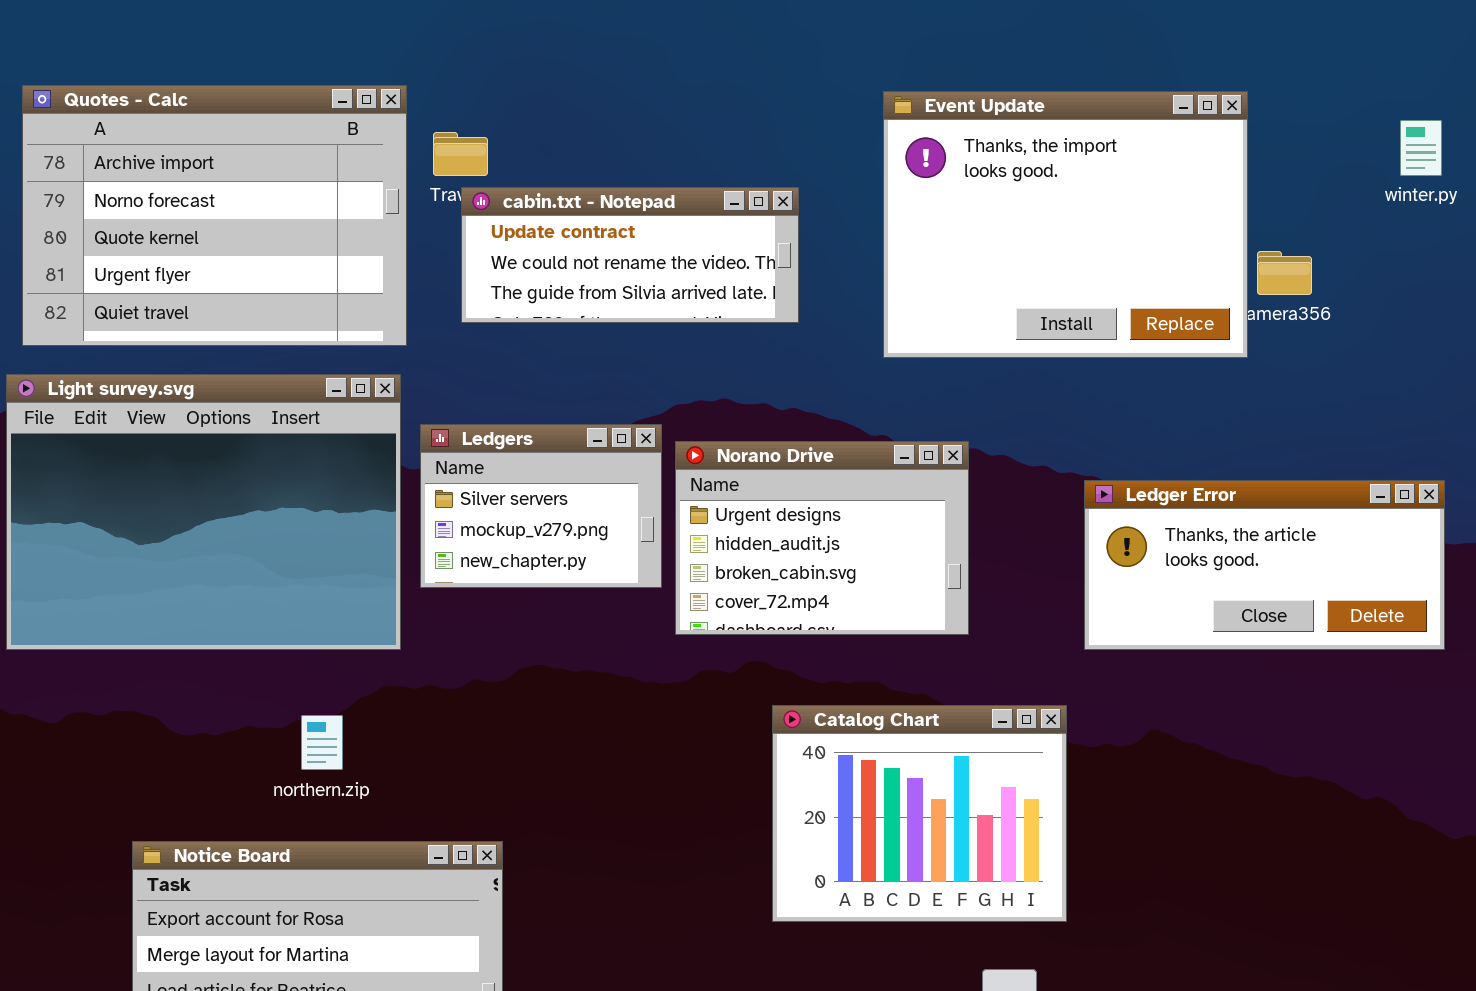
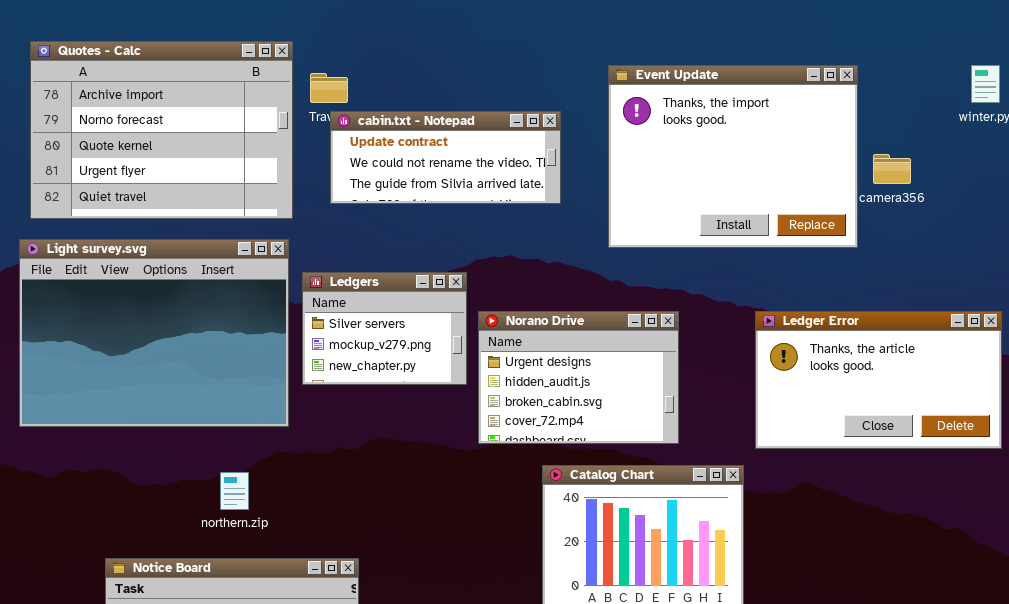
Event Update: [883,91,1248,358] -> [608,65,858,248], moved
Norano Drive: [675,441,969,635] -> [478,311,679,444], moved
Ledger Error: [1084,480,1445,650] -> [755,311,1002,449], resized

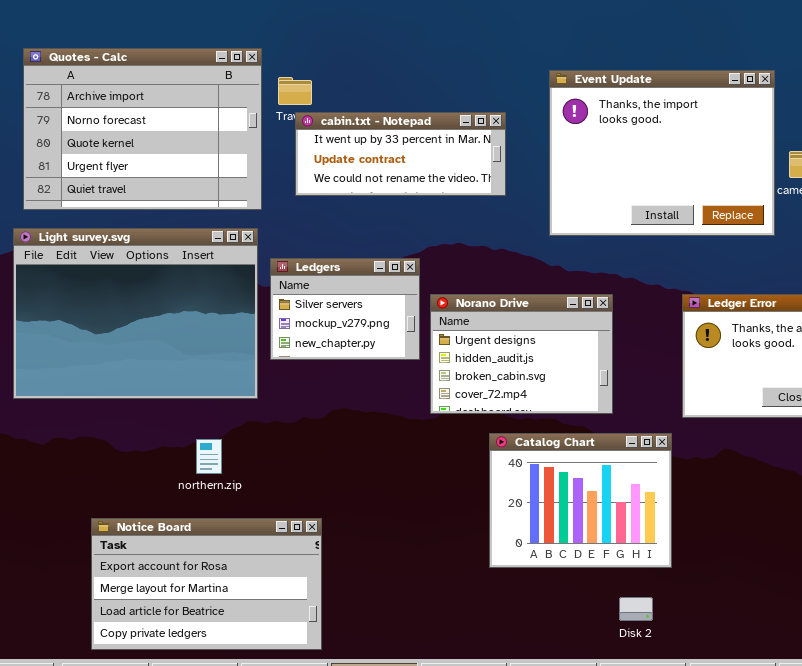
cabin.txt - Notepad: [330,111,561,204] -> [295,112,506,196], scrolled up 1 row

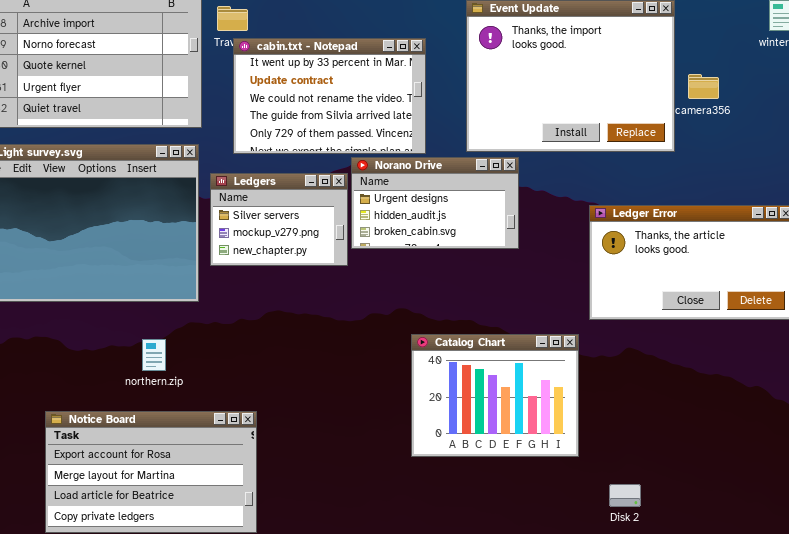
cabin.txt - Notepad: [295,112,506,196] -> [233,38,426,154], resized
Norano Drive: [430,294,613,414] -> [351,157,519,249], moved, resized
Disk 2: [619,597,653,621] -> [609,484,641,507], moved

